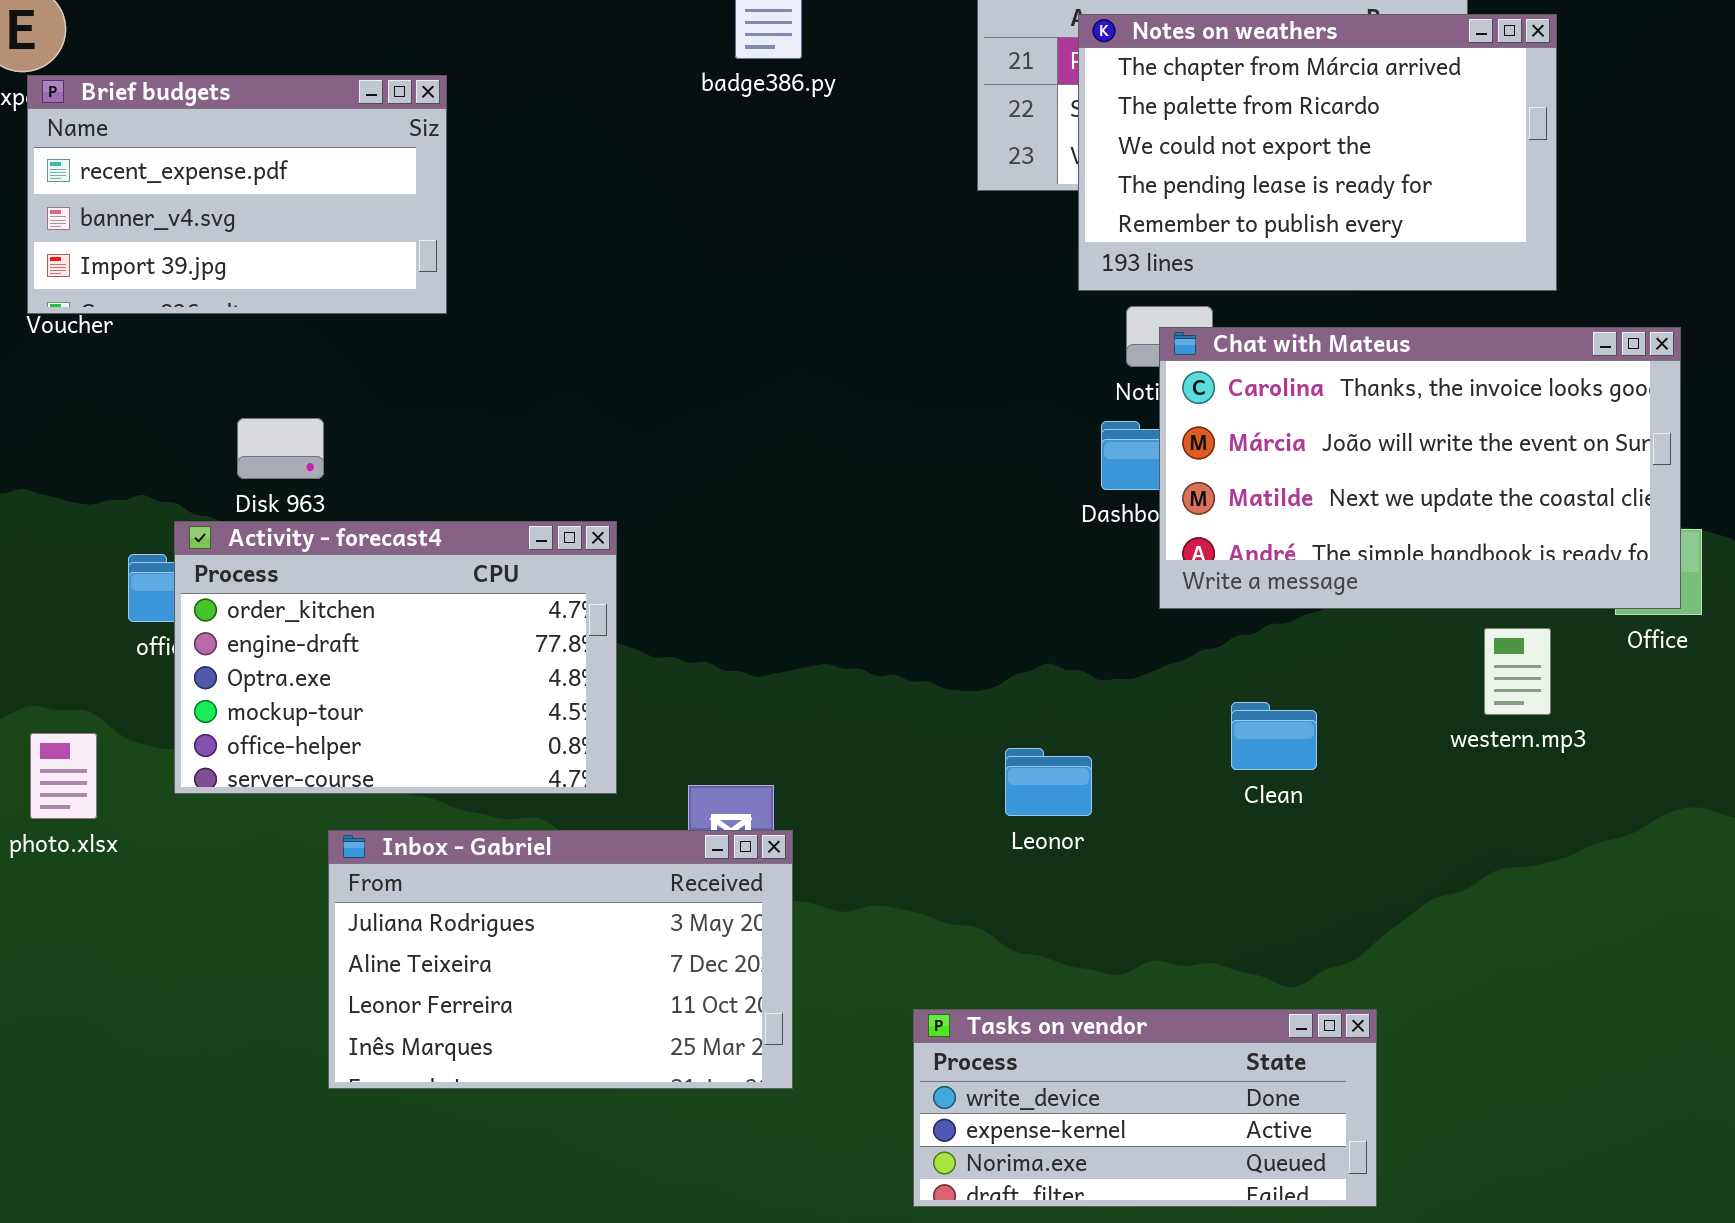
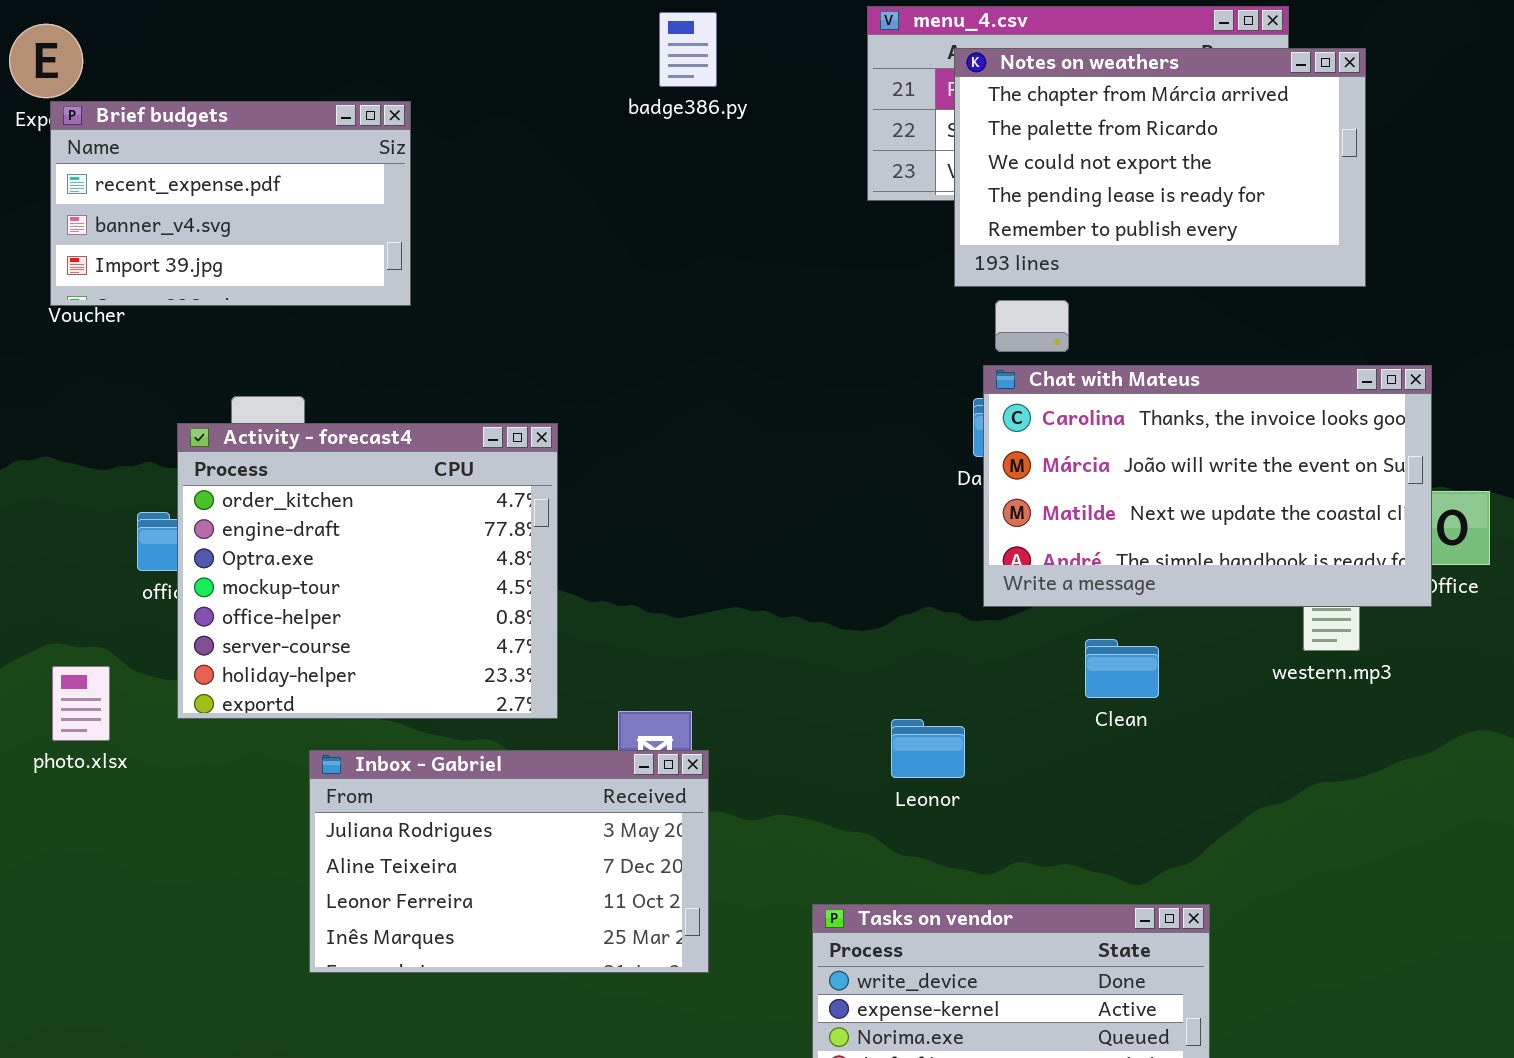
Chat with Mateus: [1159,327,1681,609] -> [983,365,1432,607], moved
Activity - forecast4: [174,521,617,794] -> [177,423,558,719], resized
Leonor: [1005,748,1092,816] -> [891,719,965,778], moved

